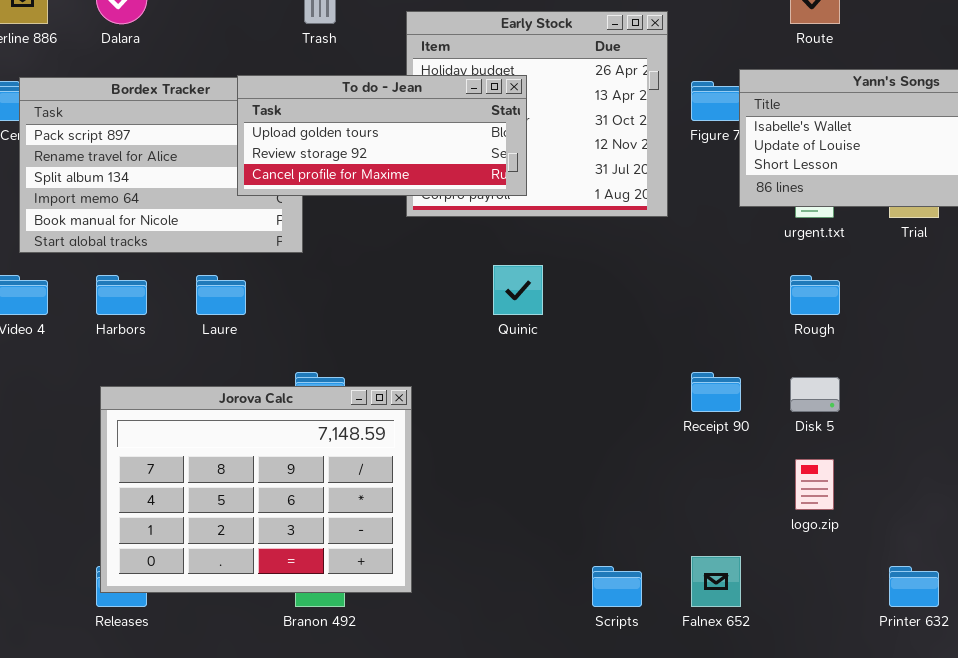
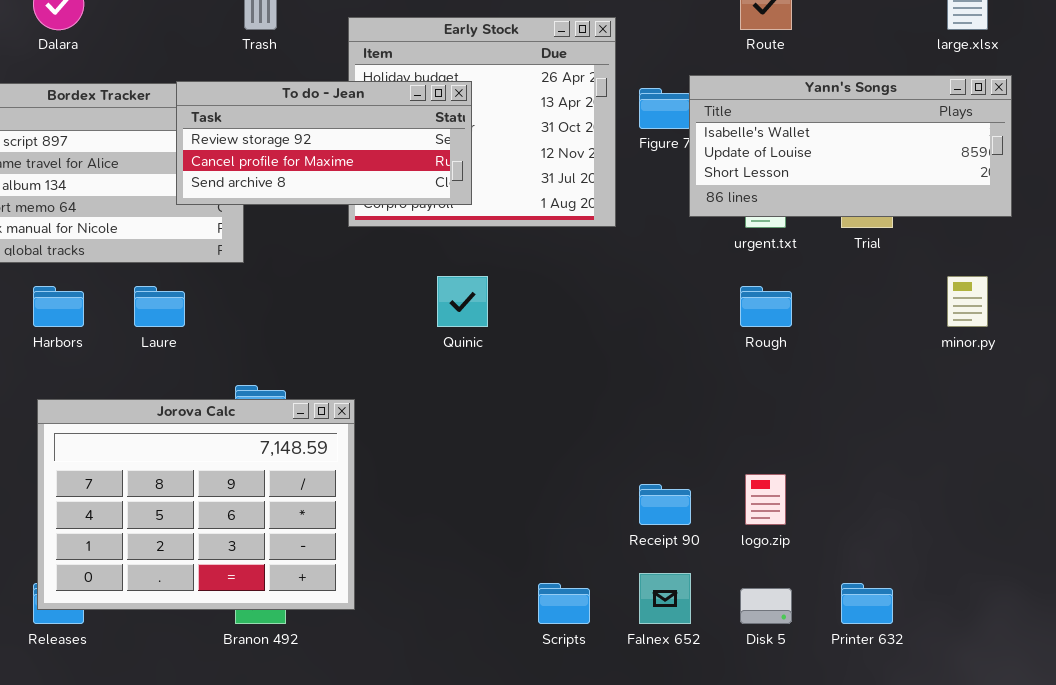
To do - Jean: [237,75,527,196] -> [176,81,472,205], scrolled down 1 row
Receipt 90: [691,372,741,412] -> [639,484,691,525], moved
Disk 5: [790,377,840,412] -> [740,588,792,624], moved

